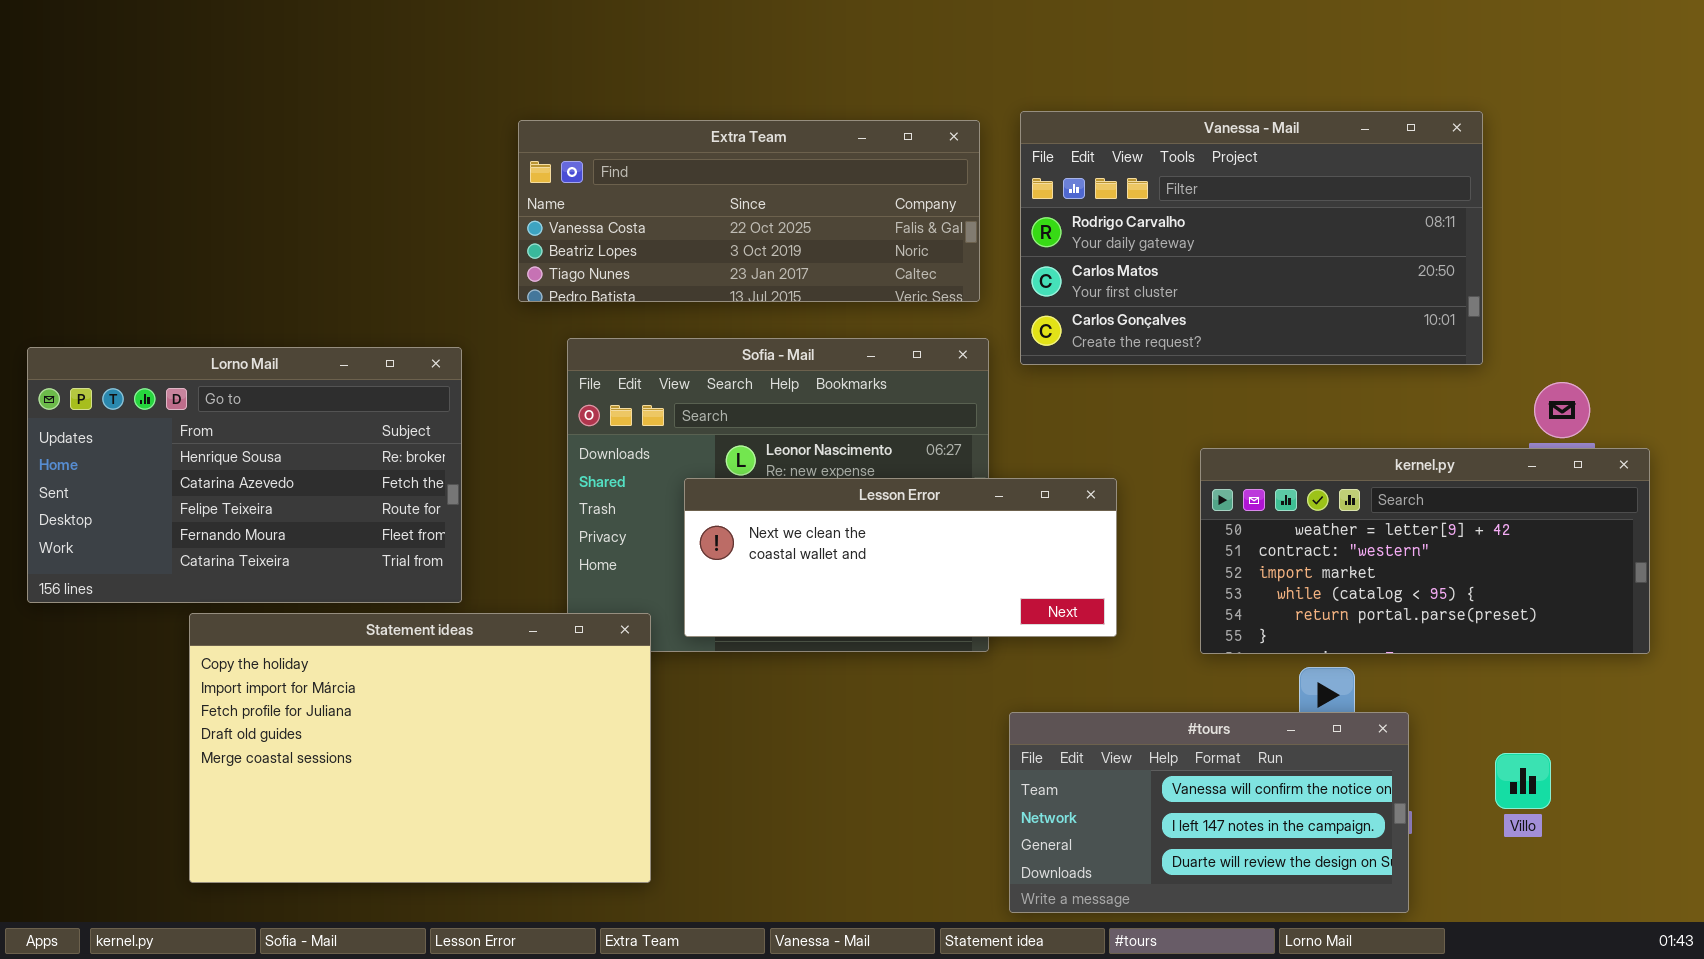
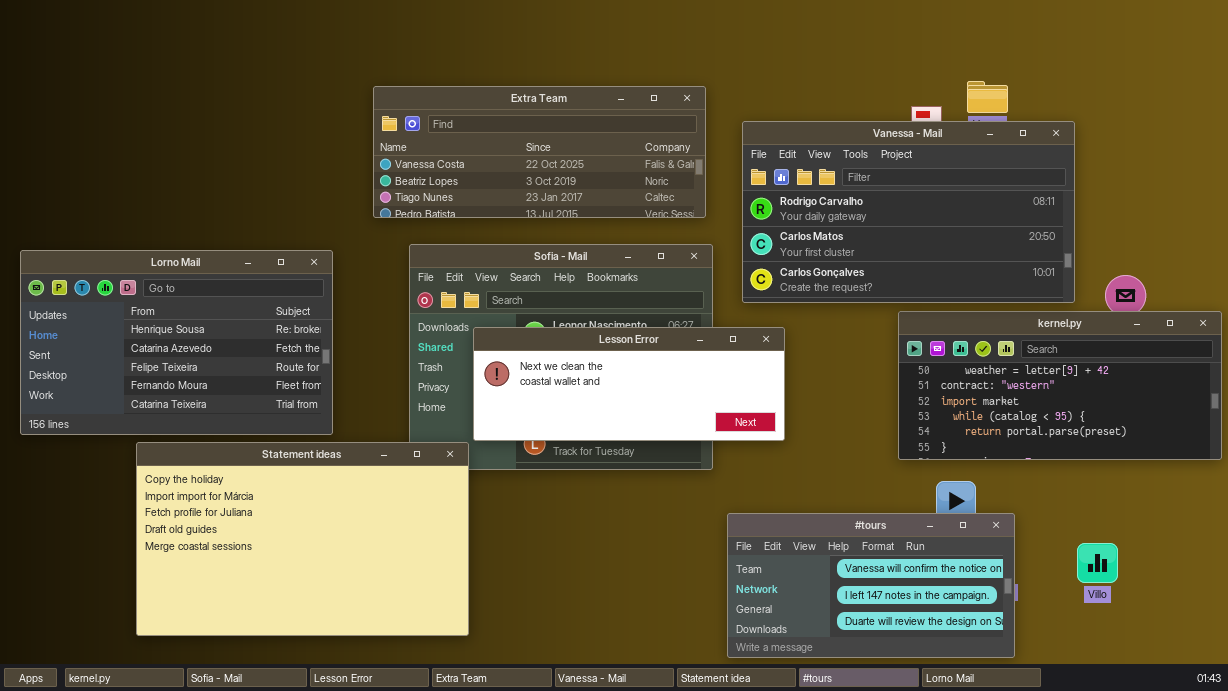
Vanessa - Mail: [1020,111,1483,365] -> [742,121,1075,303], moved
kernel.py: [1200,448,1650,654] -> [898,311,1222,460], moved
Lesson Error: [684,478,1117,637] -> [473,327,785,441], moved

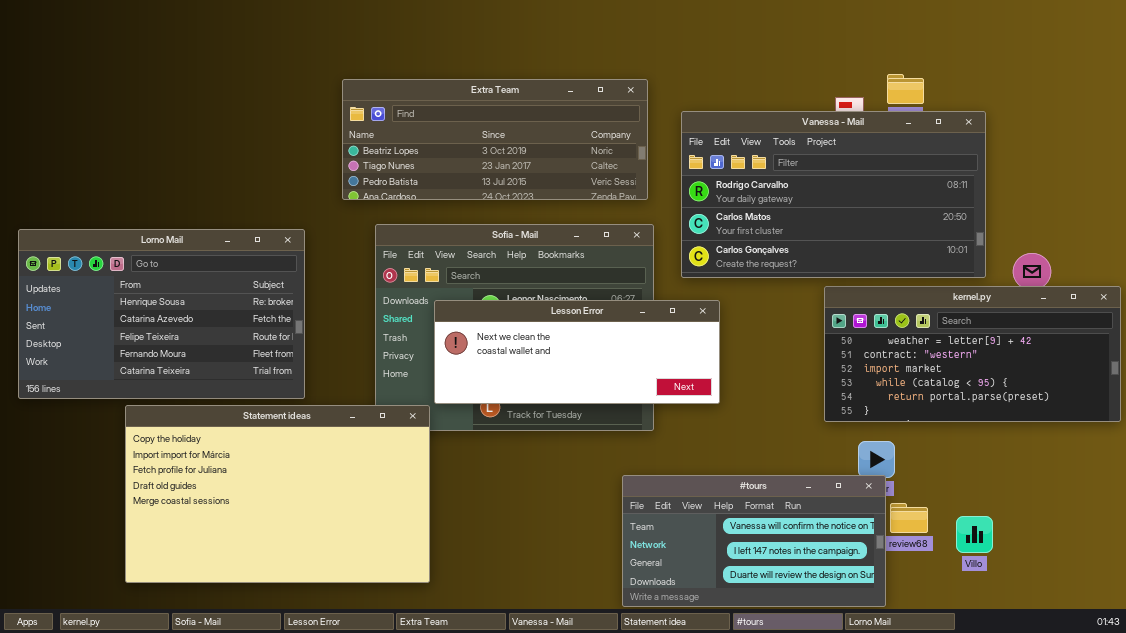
Extra Team: [373,86,706,218] -> [342,79,648,200], scrolled down 1 row
#tours: [727,513,1015,658] -> [622,475,886,607], moved
Villo: [1077,543,1118,583] -> [956,516,993,553], moved

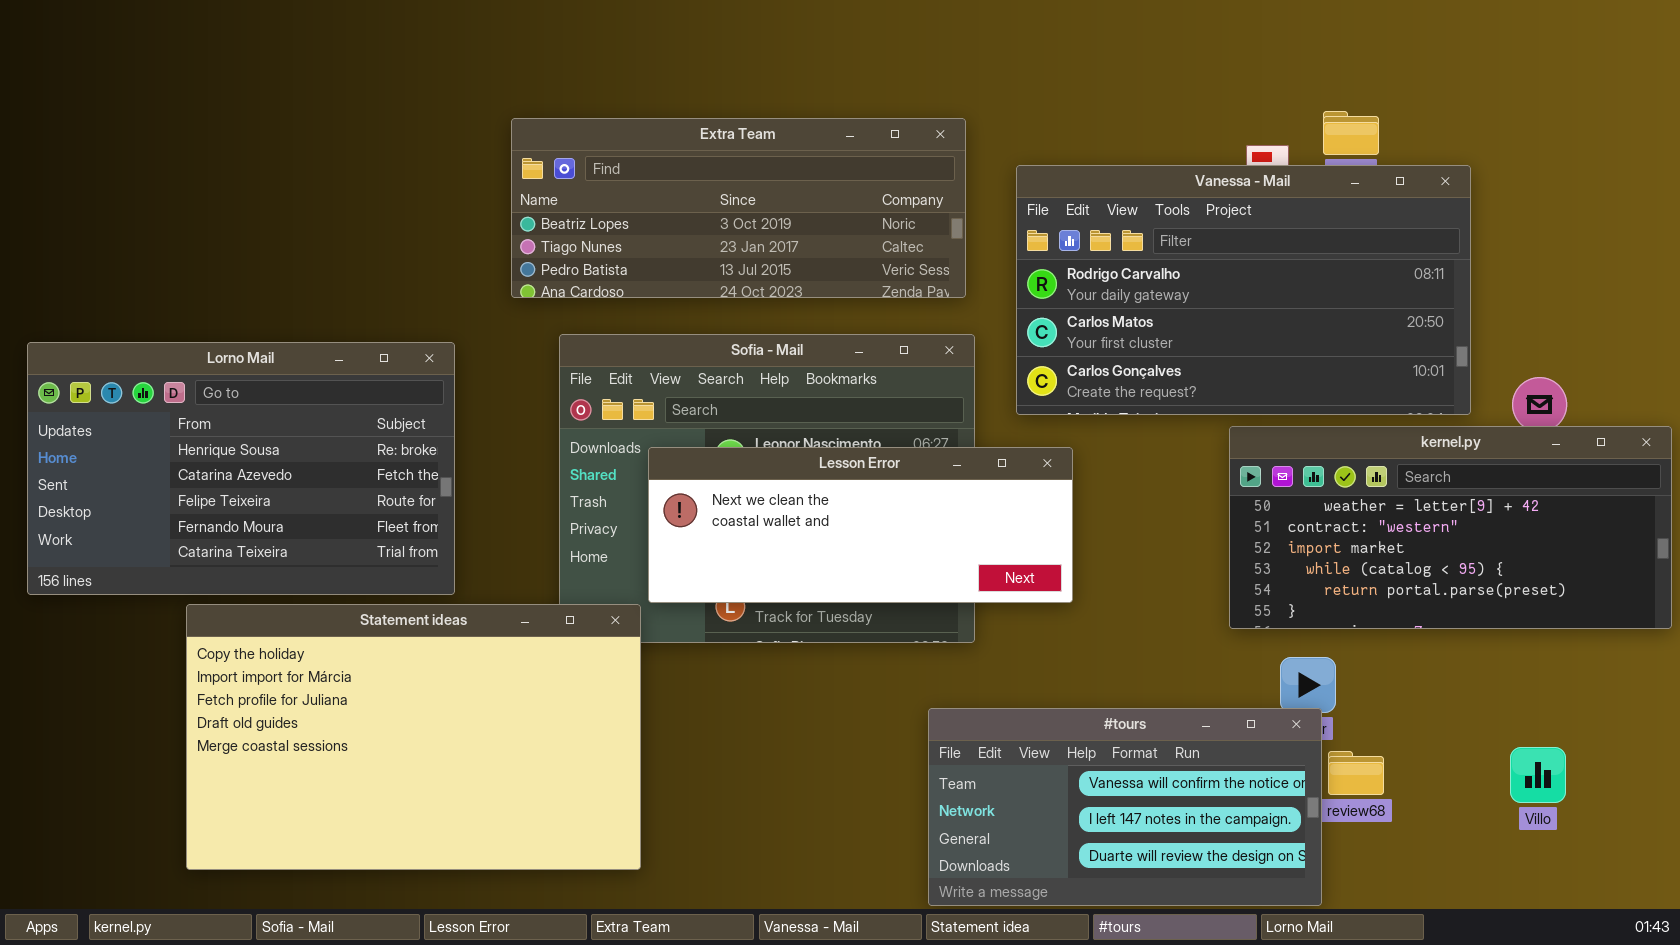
Villo: [956,516,993,553] -> [1510,747,1566,803], moved

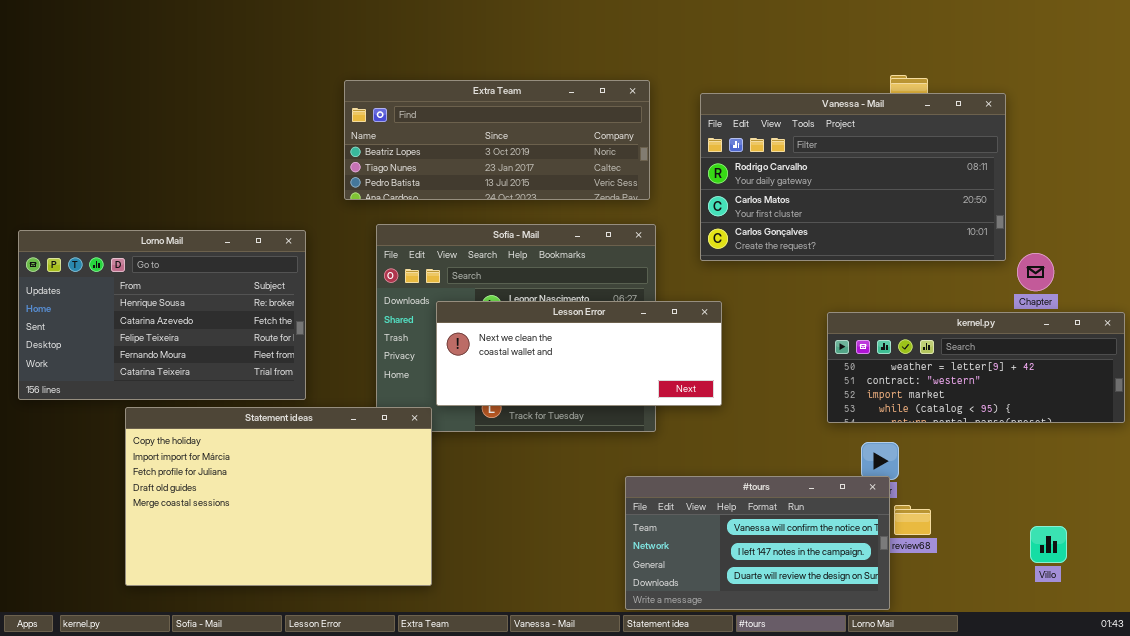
Vanessa - Mail: [1016,165,1471,415] -> [700,93,1006,261], moved
kernel.py: [1229,426,1672,629] -> [827,312,1125,423], resized
Villo: [1510,747,1566,803] -> [1030,526,1067,563], moved

